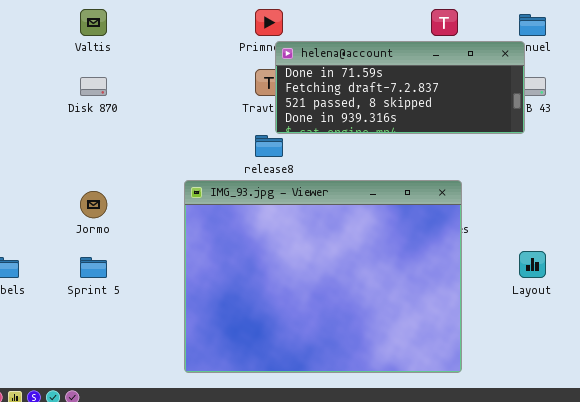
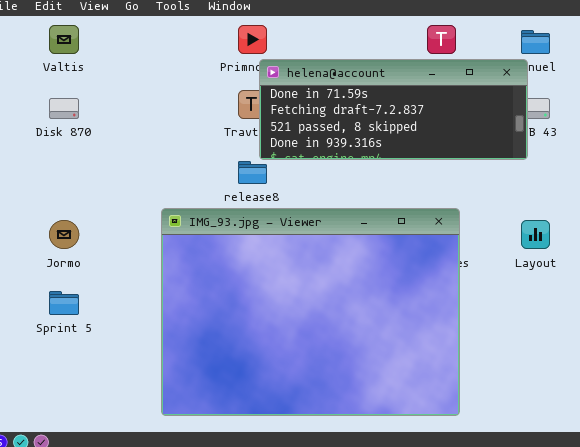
Layout: [519,251,546,278] -> [521,220,550,249], moved

